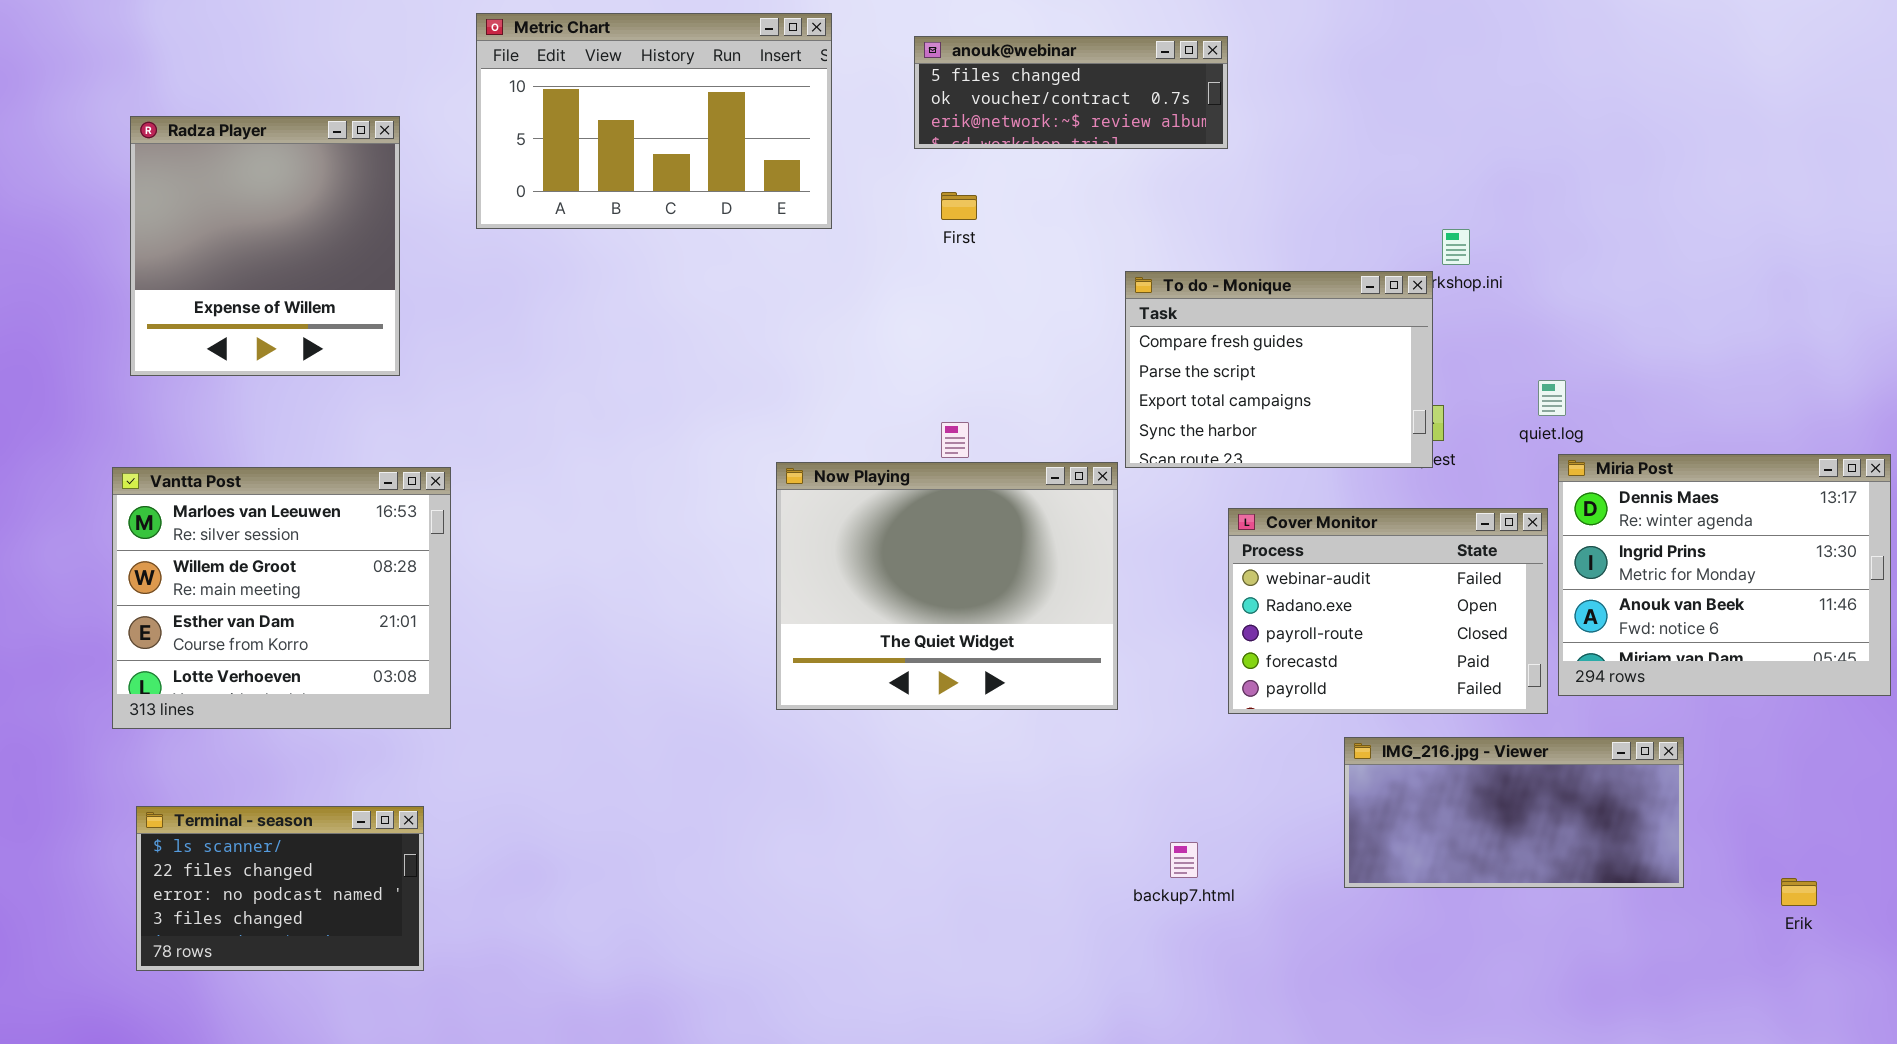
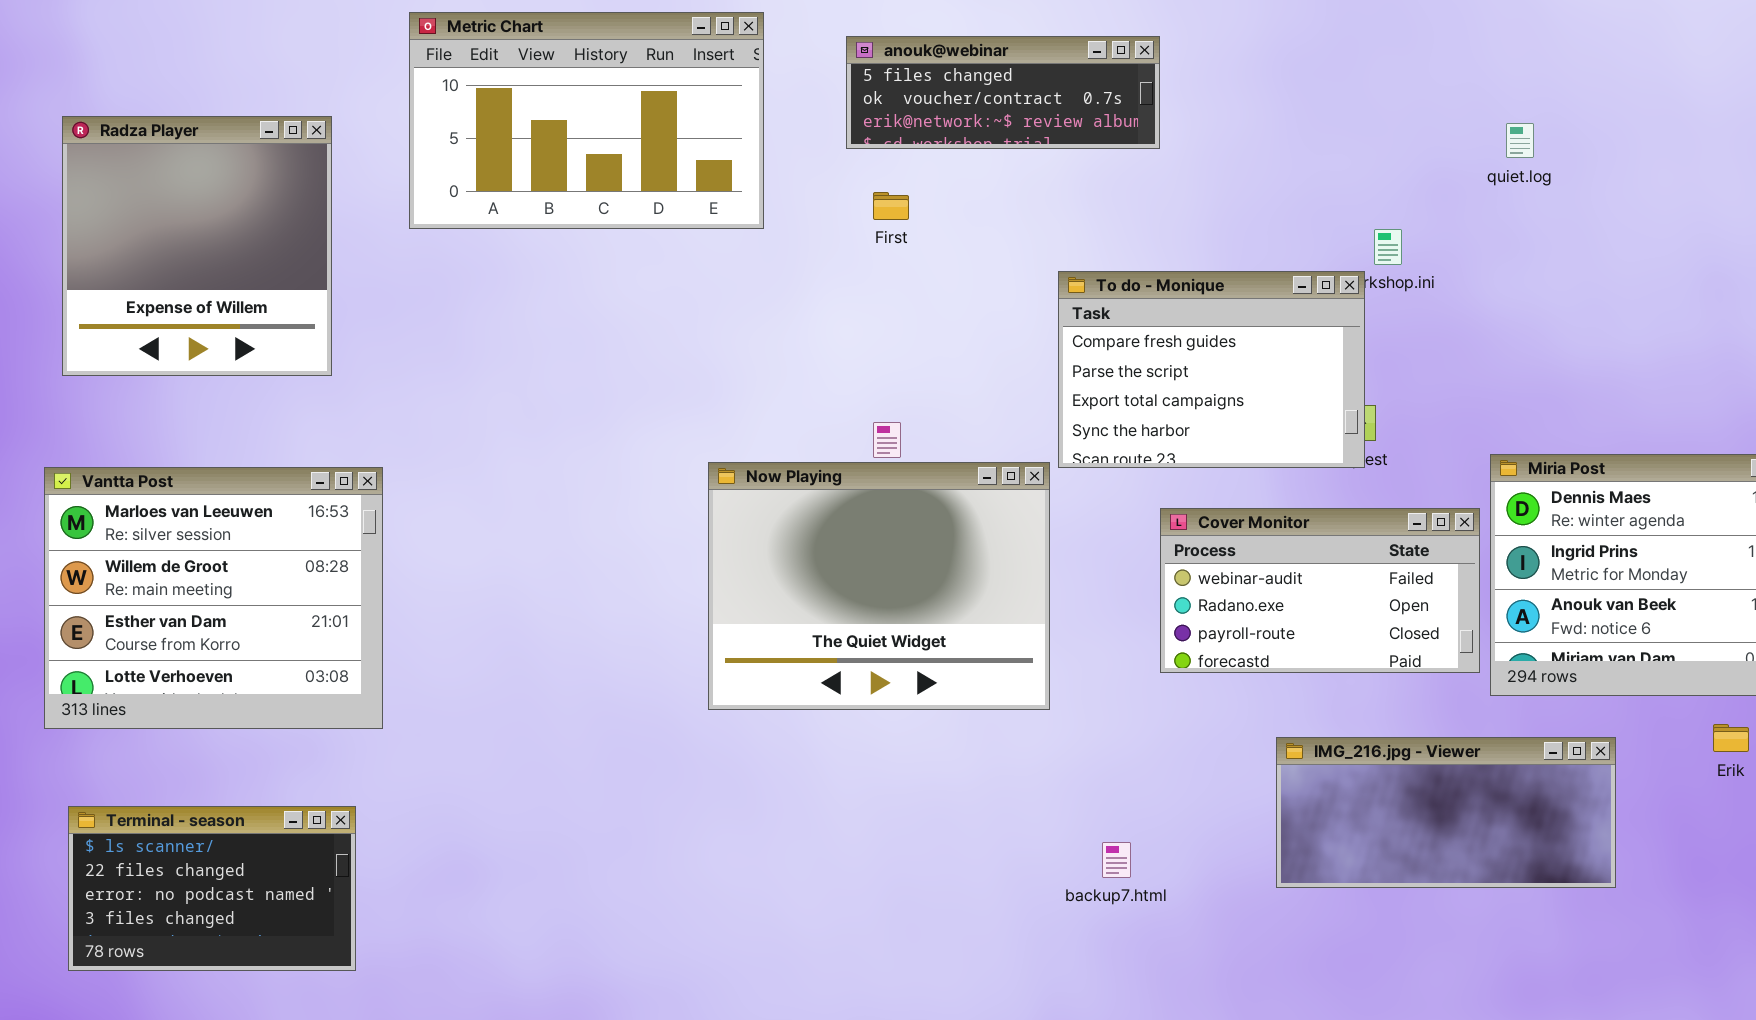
quiet.log: [1538,380,1566,416] -> [1506,123,1534,158], moved
Cover Monitor: [1228,508,1548,714] -> [1160,508,1480,673], resized
Erik: [1781,878,1817,906] -> [1713,724,1749,752], moved

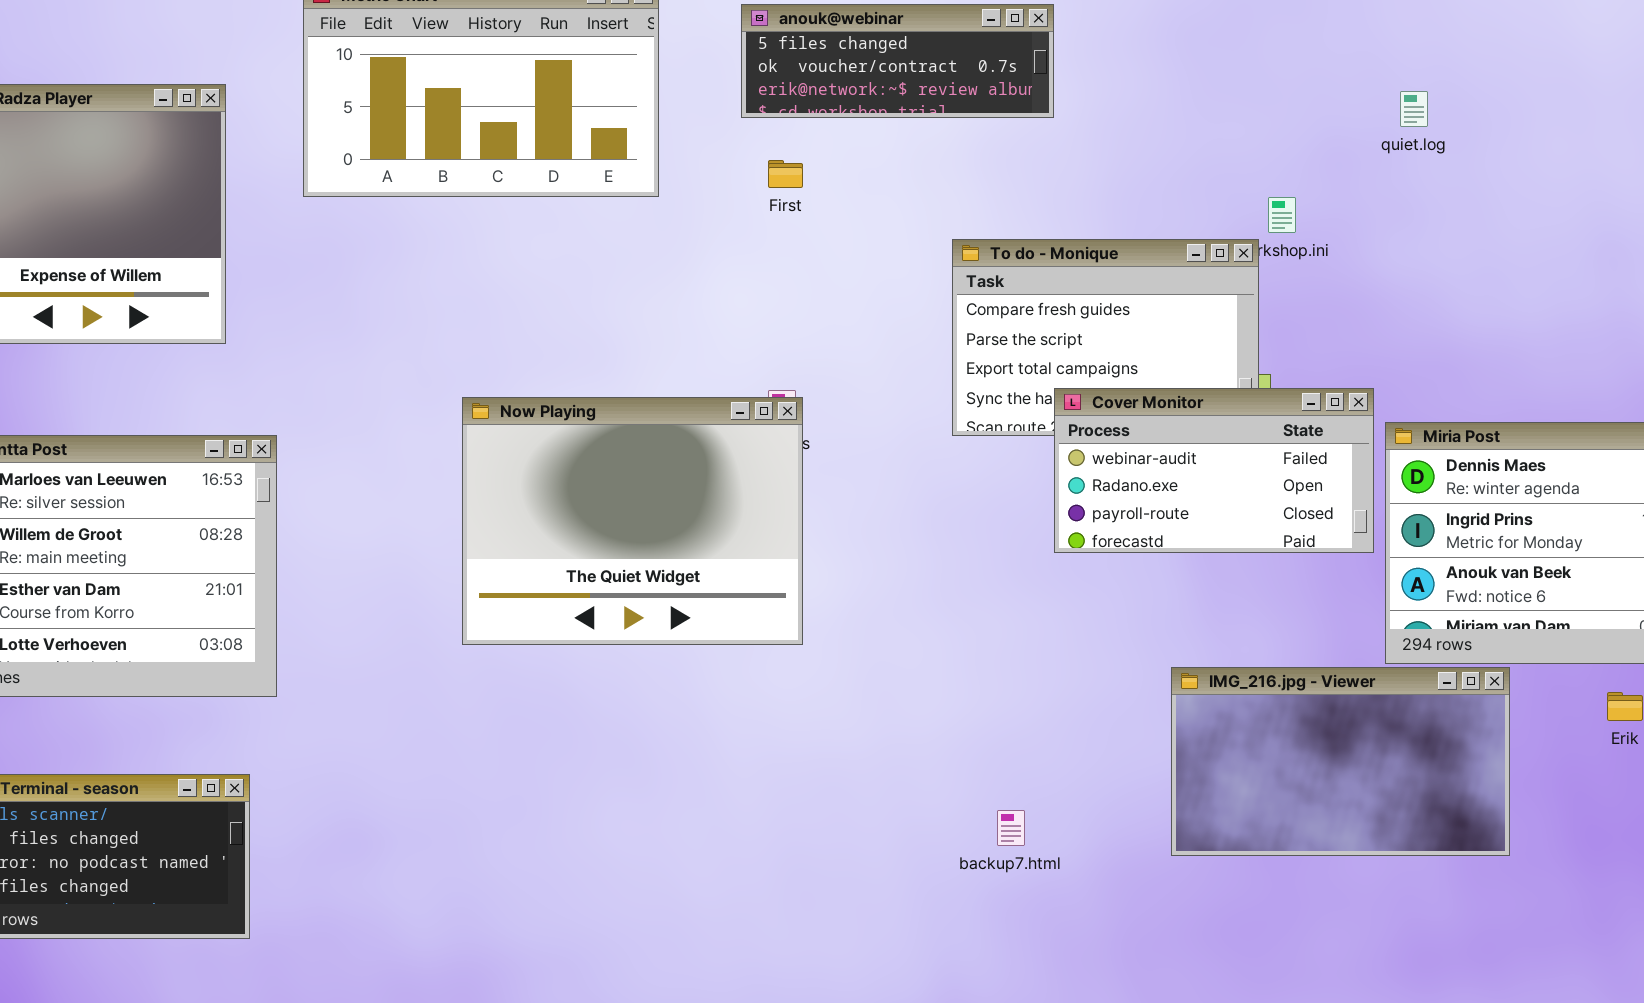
Now Playing: [708,462,1050,710] -> [462,397,803,645], moved
Cover Monitor: [1160,508,1480,673] -> [1054,388,1374,553], moved
IMG_216.jpg - Viewer: [1276,737,1616,888] -> [1171,667,1510,856], resized

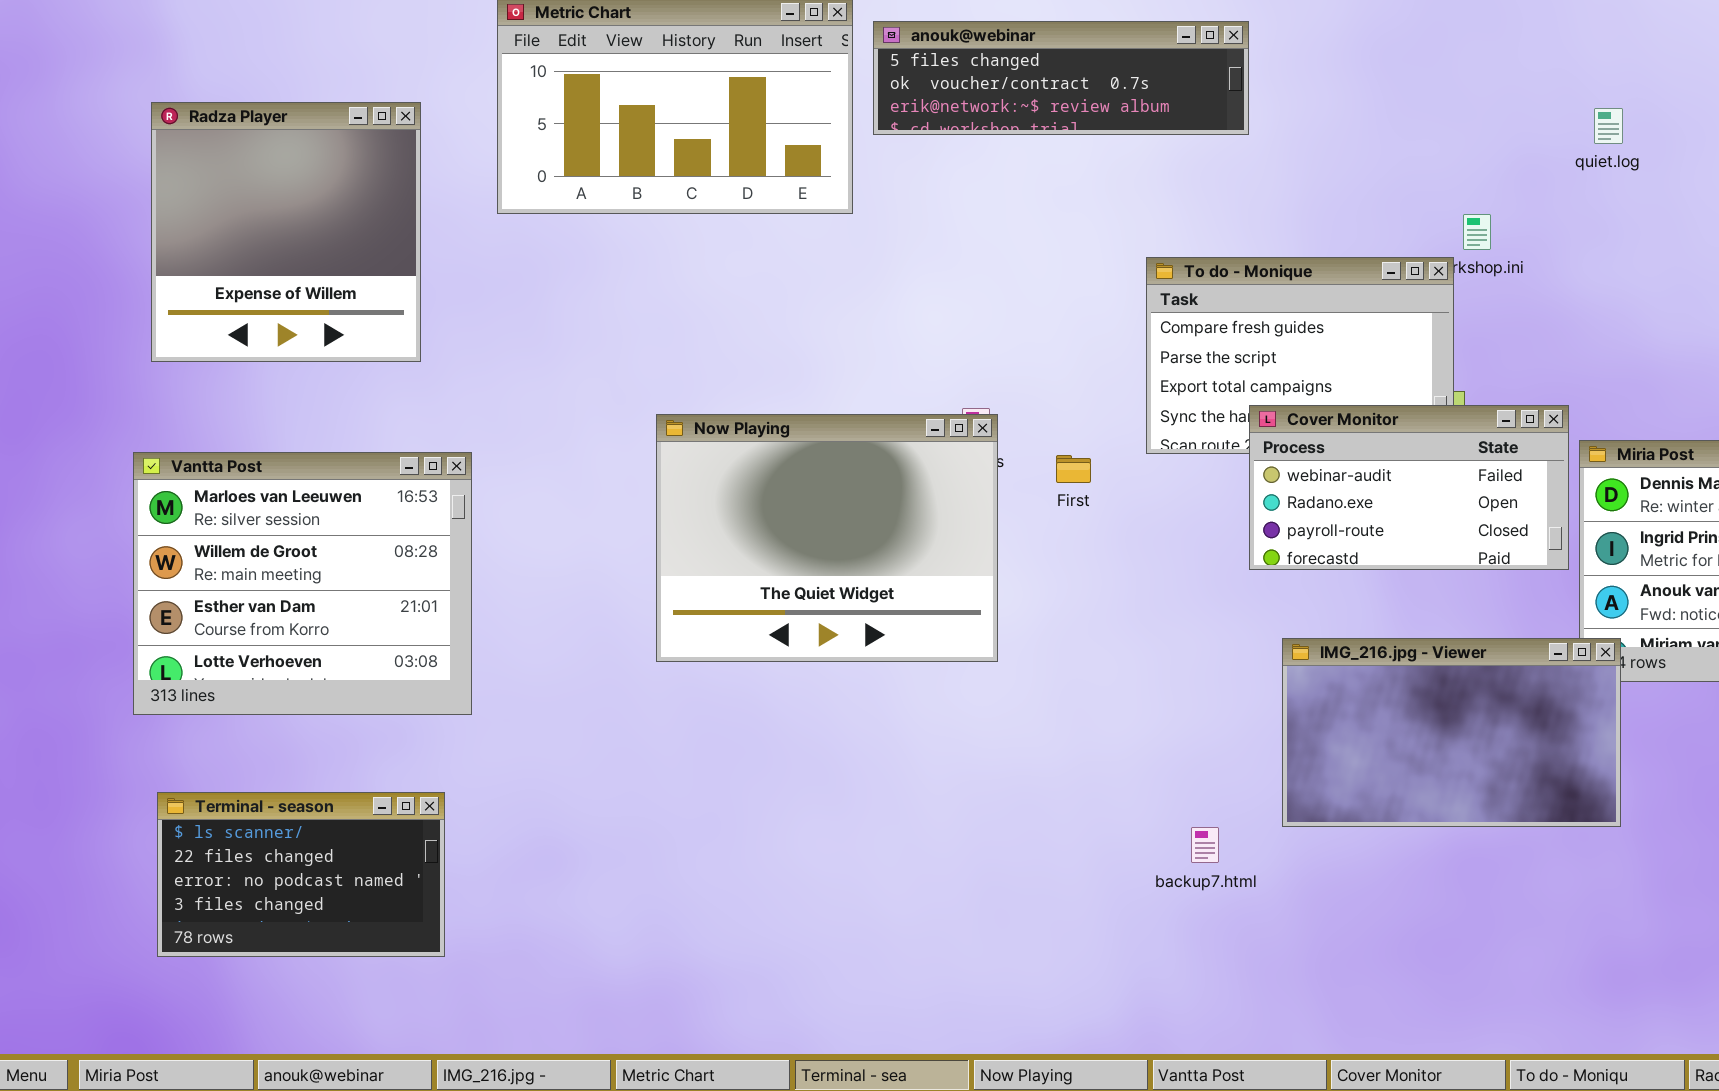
anouk@webinar: [741,4,1054,118] -> [873,21,1249,135], resized
First: [768,160,803,188] -> [1056,455,1091,483], moved
IMG_216.jpg - Viewer: [1171,667,1510,856] -> [1282,638,1621,827], moved

